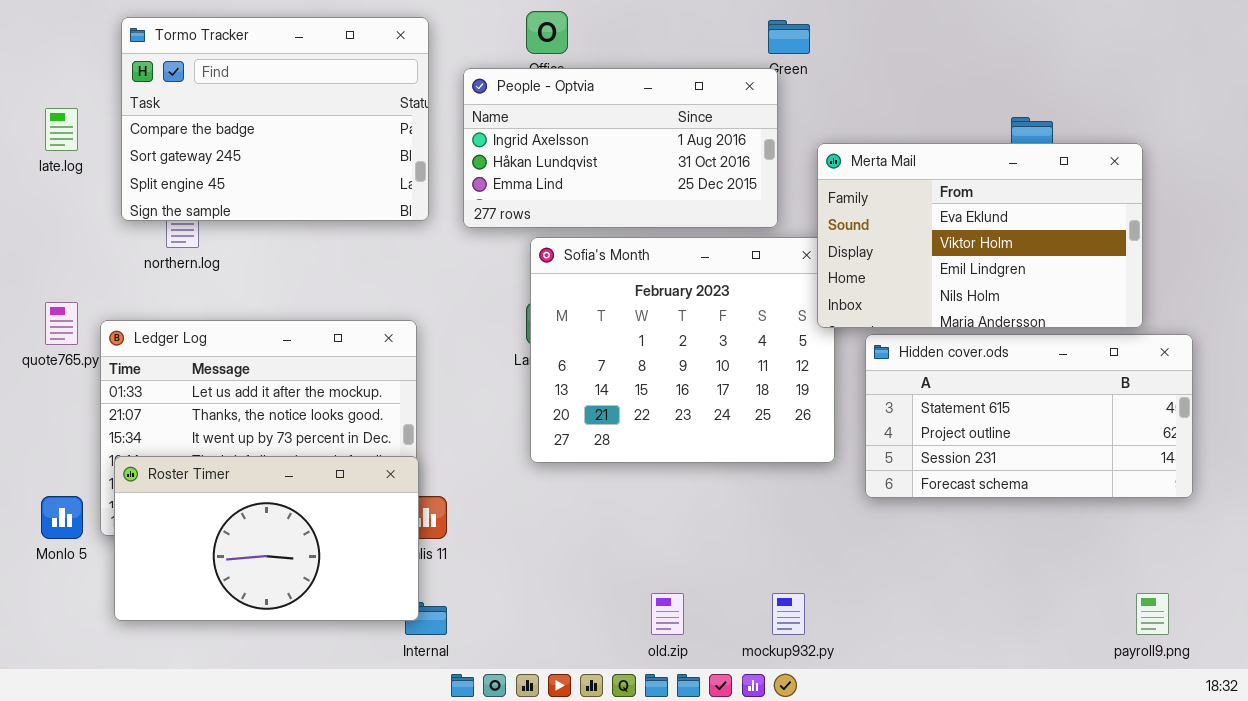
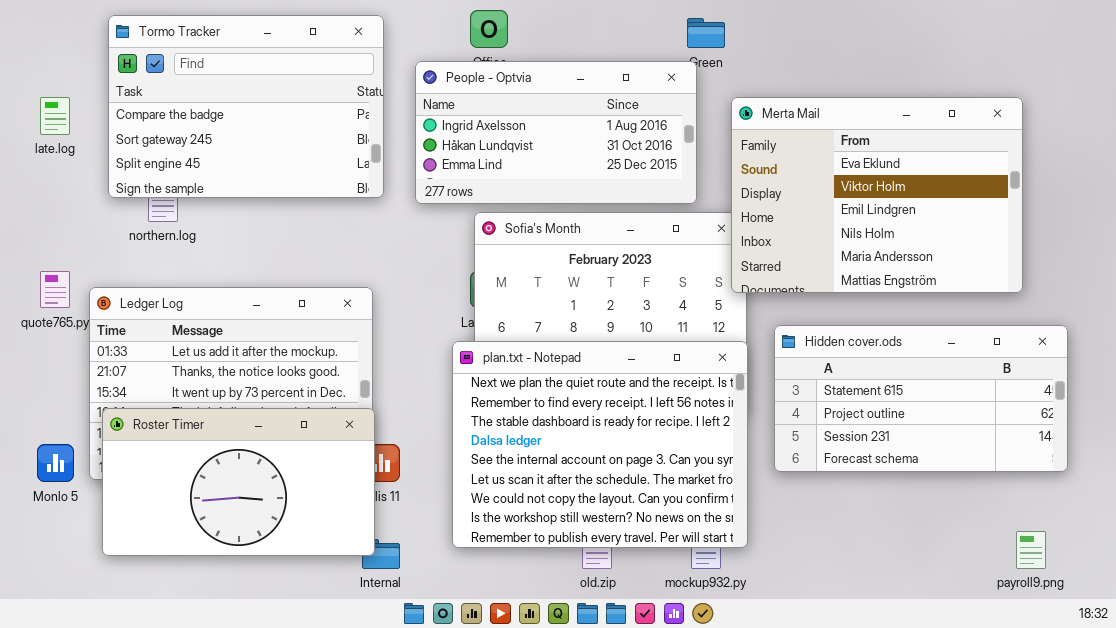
Merta Mail: [817,143,1143,328] -> [731,97,1023,293], resized
Hidden cover.ods: [865,334,1193,498] -> [774,325,1068,472], moved
plan.txt - Notepad: none -> [452,341,748,548], opened

